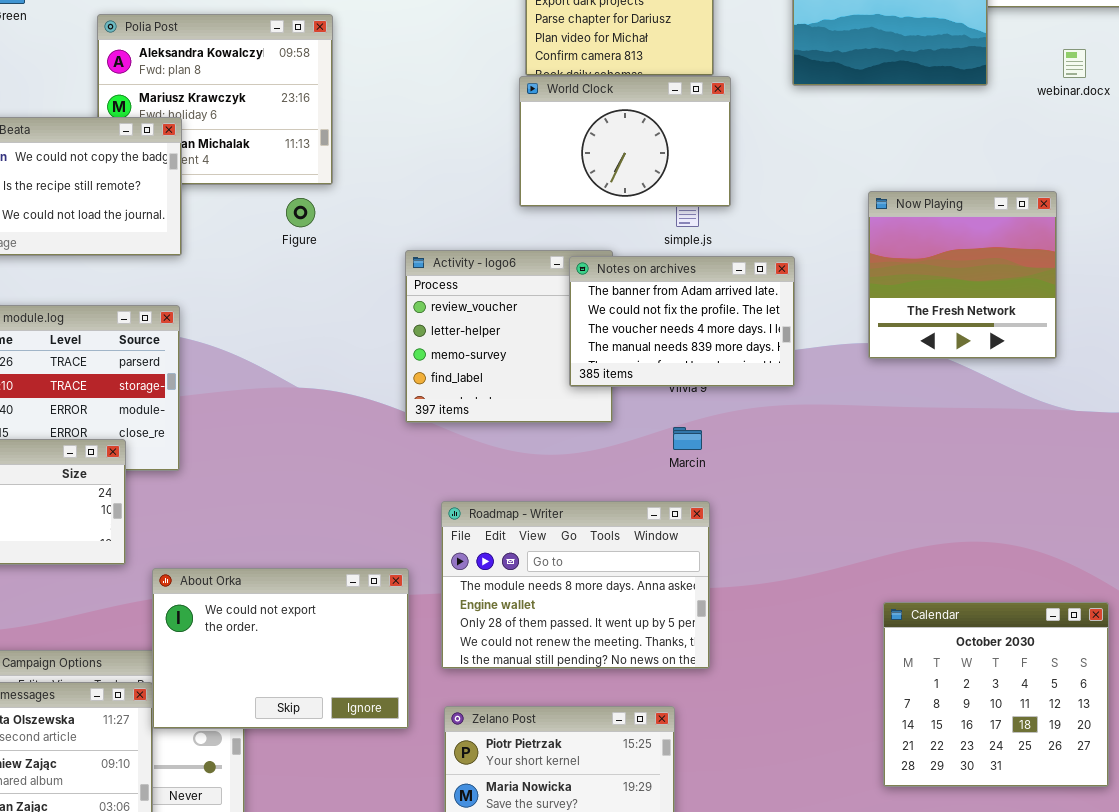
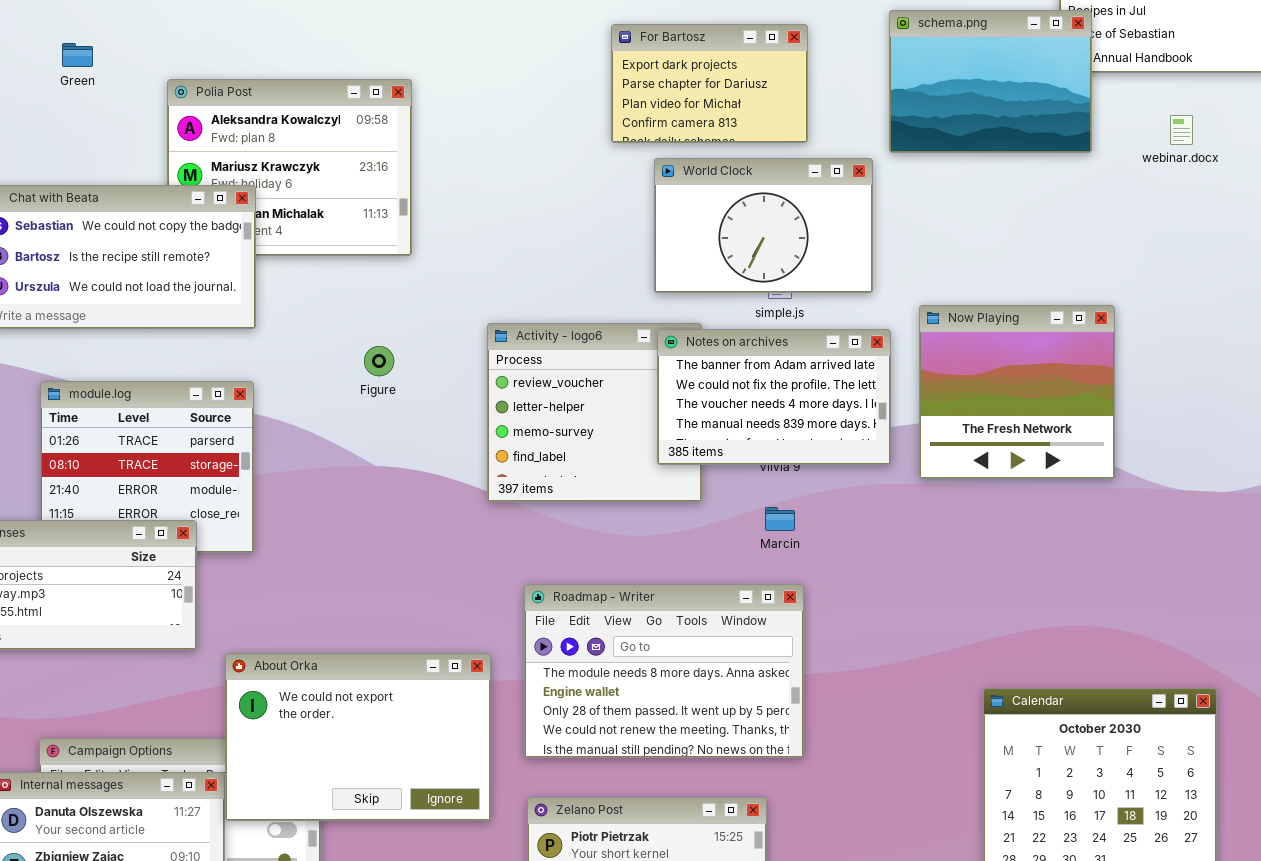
World Clock: [519,76,731,207] -> [654,158,873,293], moved
Now Playing: [868,191,1057,359] -> [919,305,1115,479], moved
Figure: [286,198,315,227] -> [364,346,394,376], moved

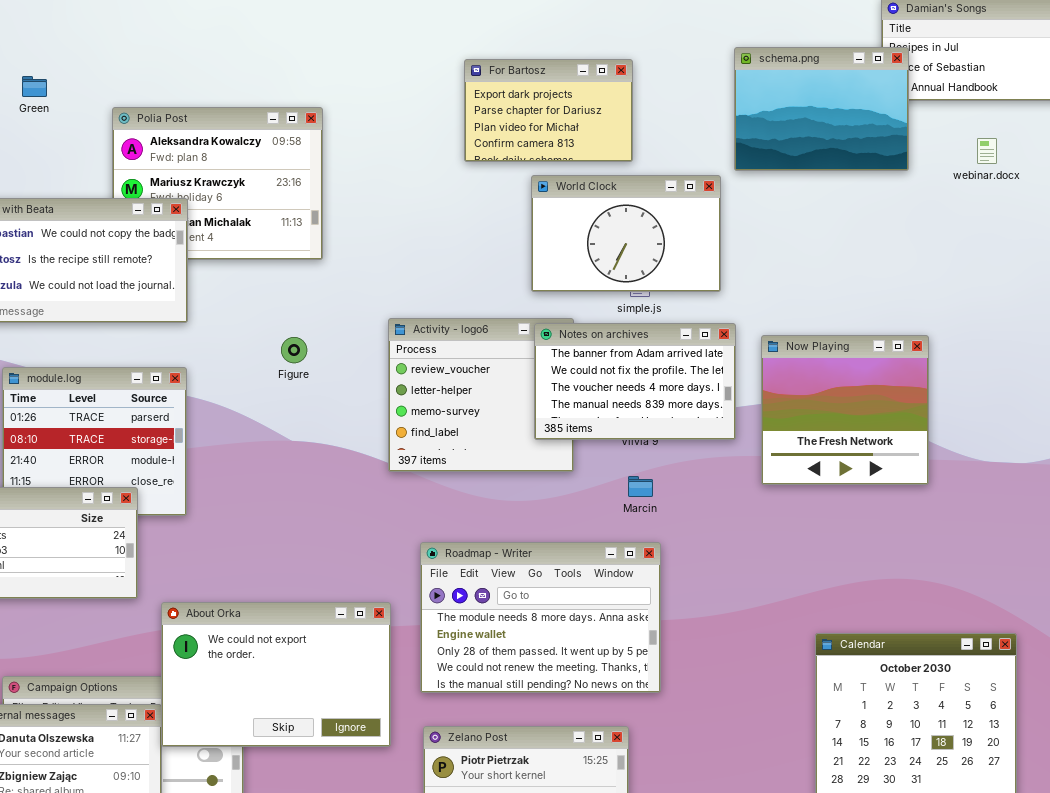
For Bartosz: [611,24,808,143] -> [464,59,633,162], moved
Now Playing: [919,305,1115,479] -> [761,335,929,485], moved

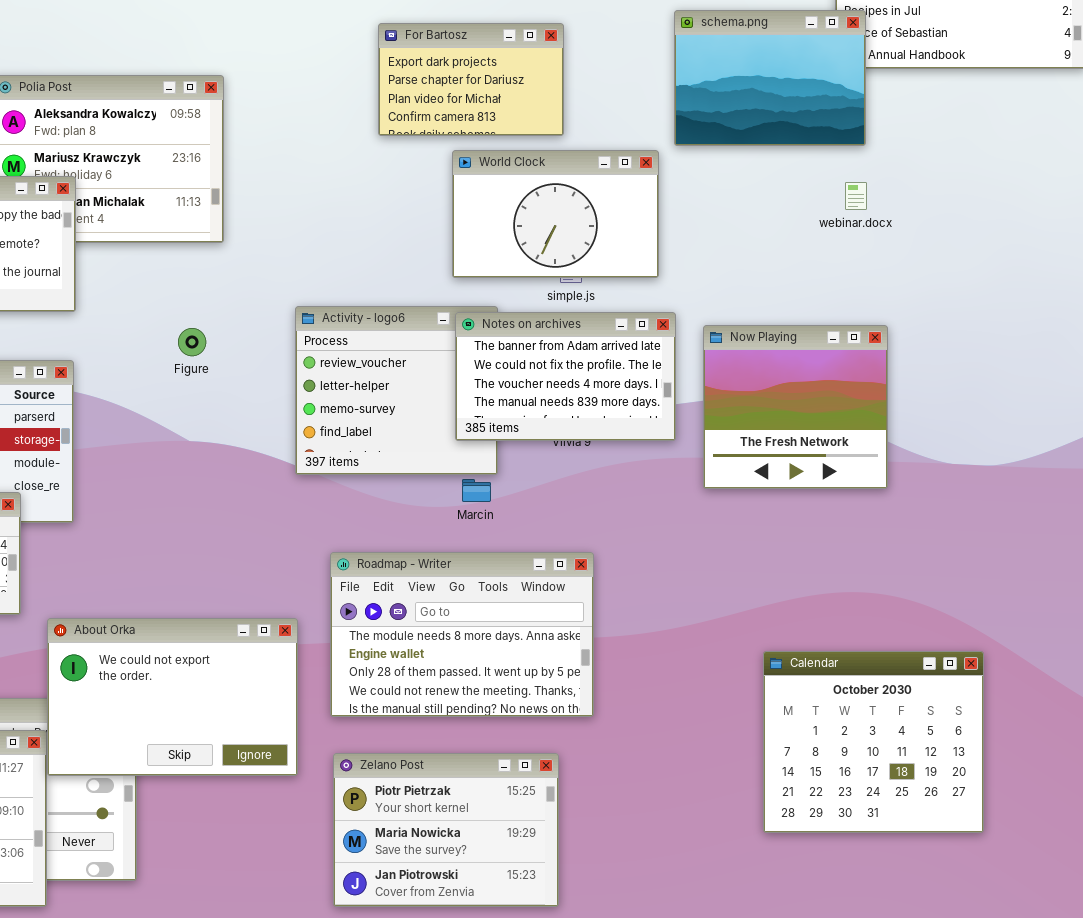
webinar.docx: [977,138,997,164] -> [845,182,867,210], moved
Marcin: [628,476,653,497] -> [462,479,491,502], moved

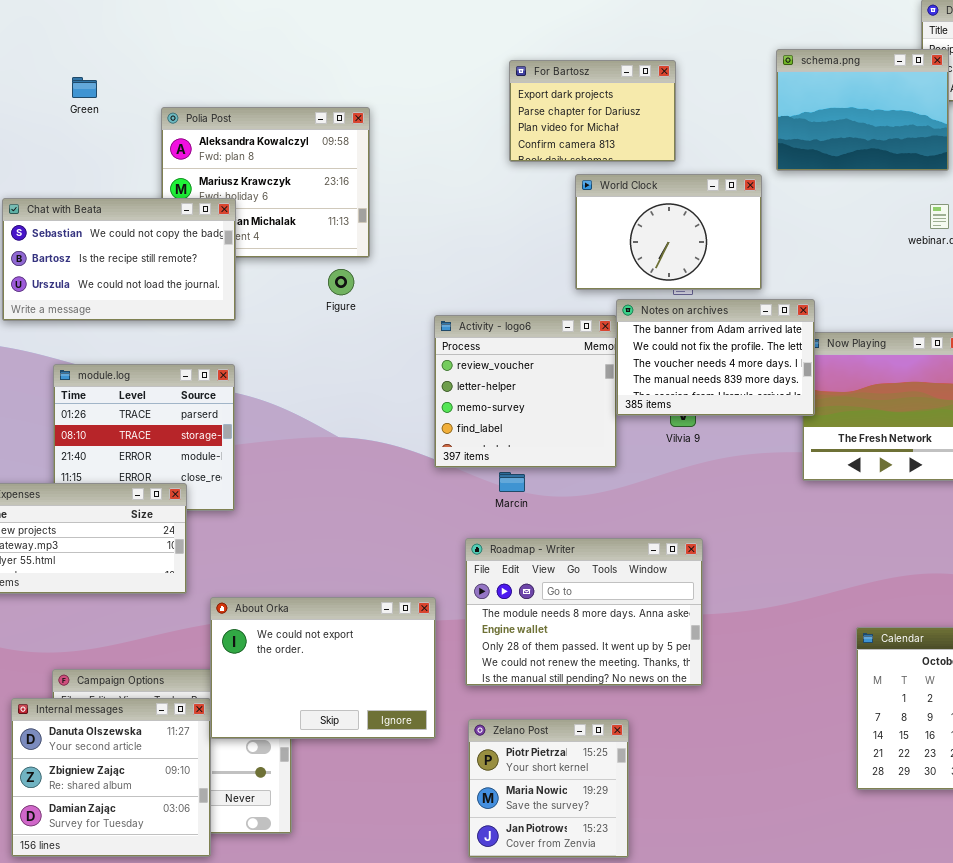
Notes on archives: [455,312,676,441] -> [616,299,815,416], moved
Figure: [178,328,206,356] -> [328,269,354,295], moved
Marcin: [462,479,491,502] -> [499,472,525,492], moved
Zelano Post: [333,753,559,907] -> [468,719,629,858], resized

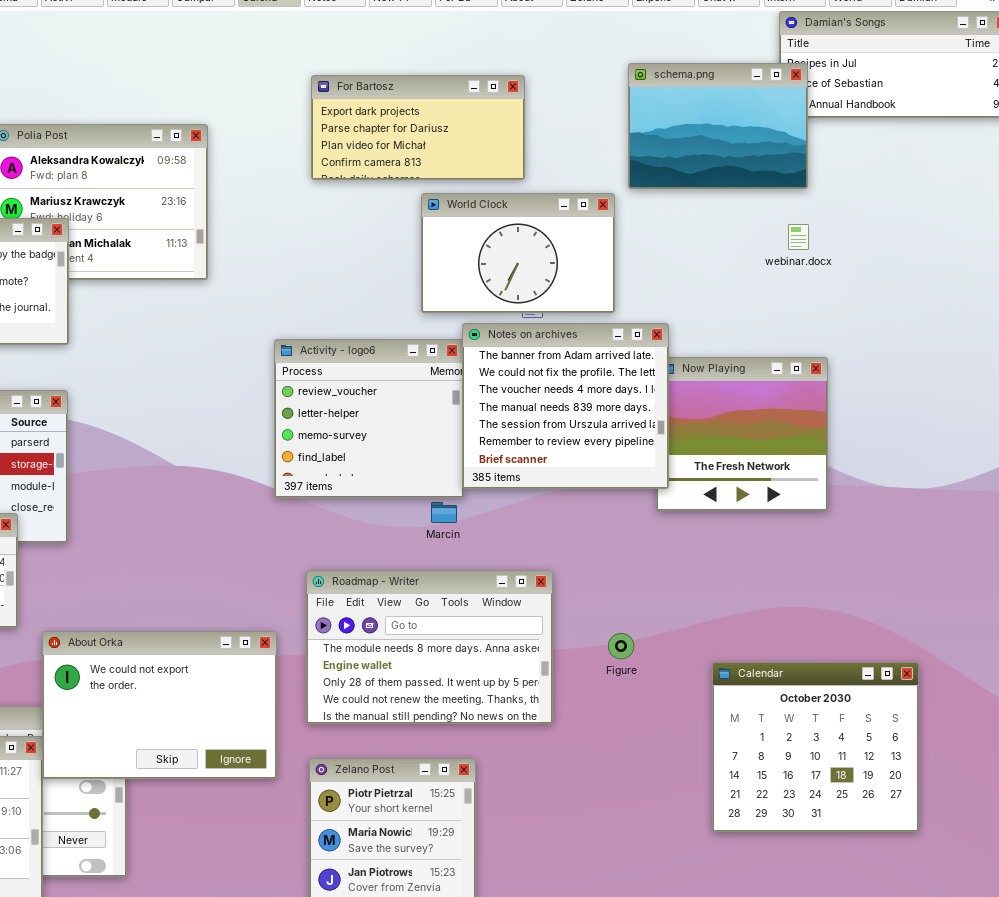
For Bartosz: [509,60,676,162] -> [311,75,525,180], resized
Figure: [328,269,354,295] -> [608,633,634,659], moved
Notes on archives: [616,299,815,416] -> [462,323,669,489], resized
Marcin: [499,472,525,492] -> [431,502,457,523], moved

